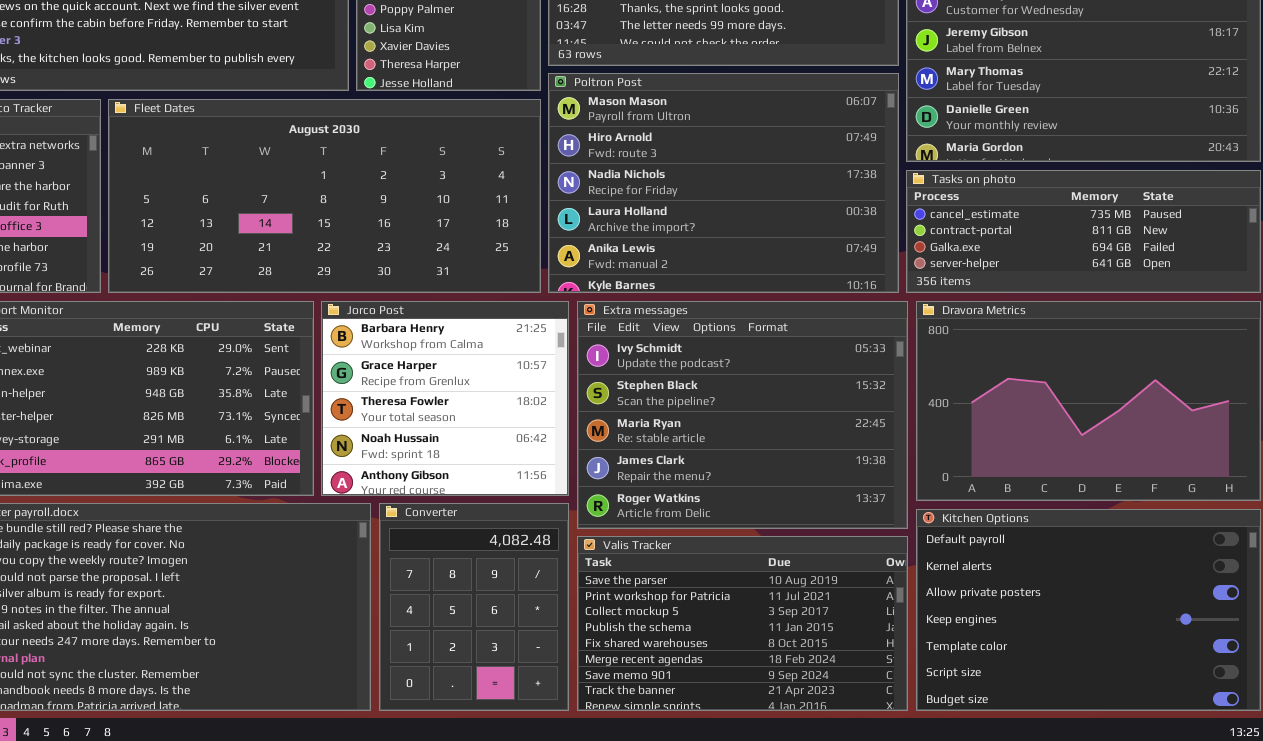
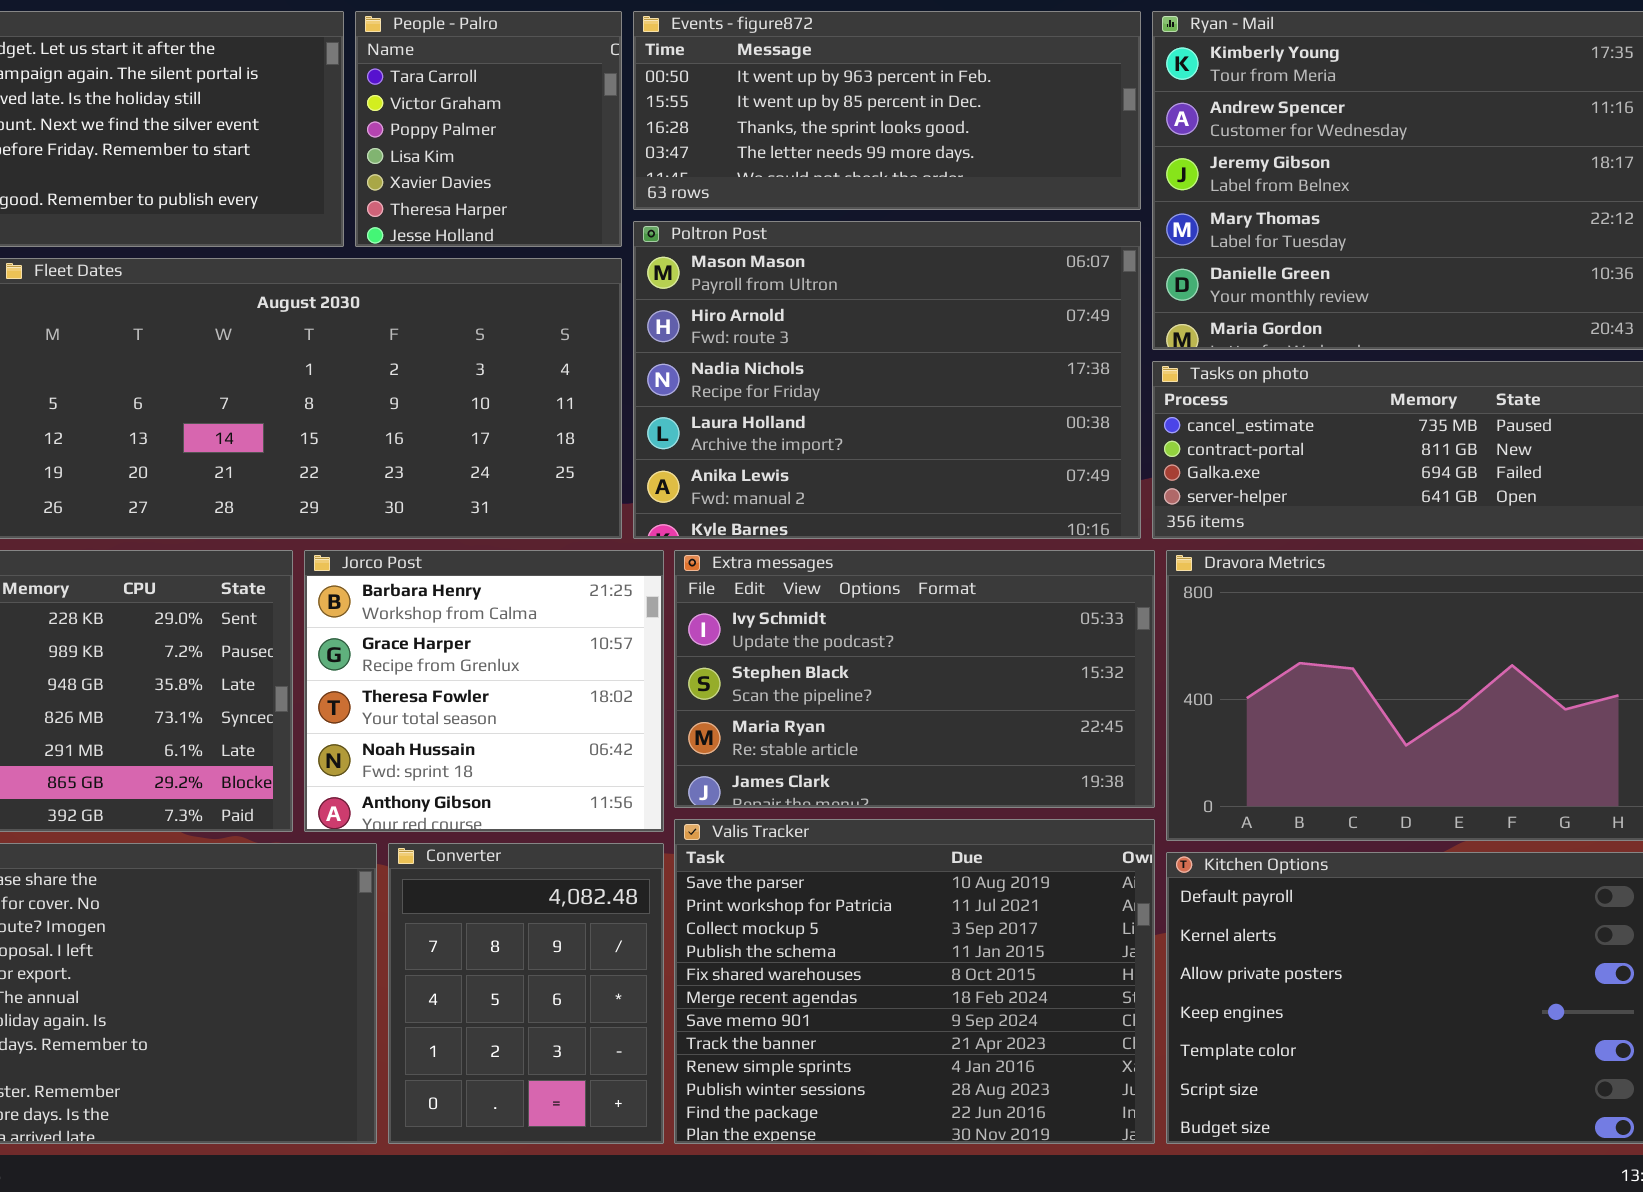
Extra messages: [577,301,908,529] -> [674,550,1155,808], resized
Valis Tracker: [577,536,908,711] -> [674,819,1155,1144], resized

